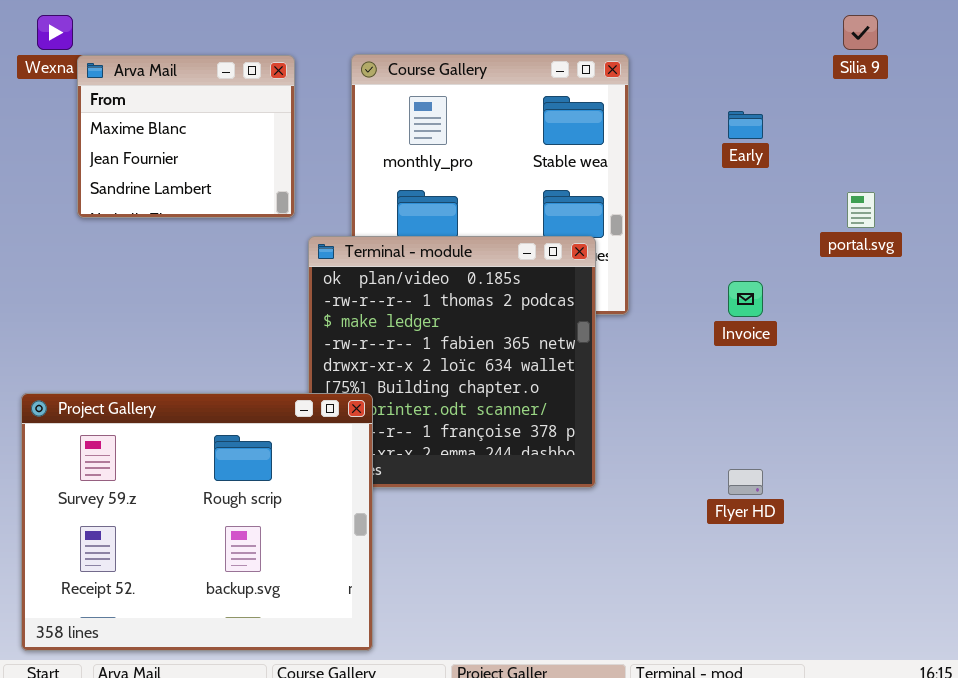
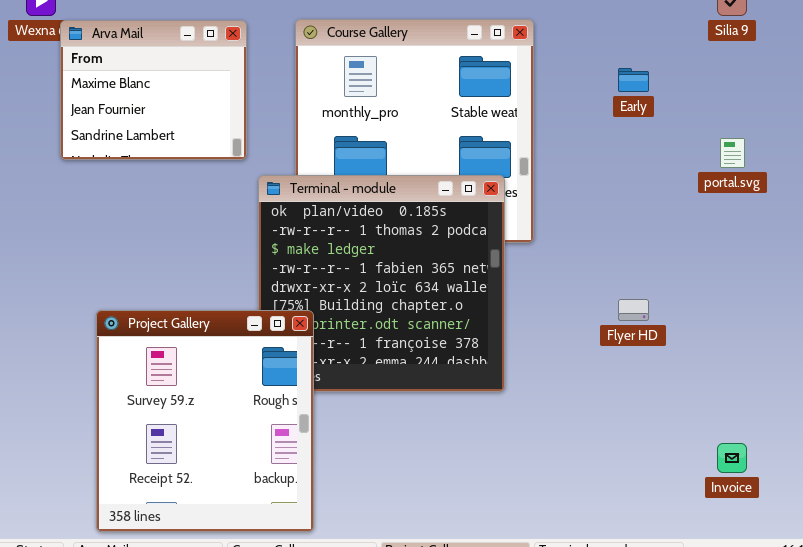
Invoice: [728,281,763,317] -> [717,443,747,473], moved
Project Gallery: [21,393,373,651] -> [96,310,314,532], resized
Flyer HD: [728,469,763,495] -> [618,299,649,321], moved

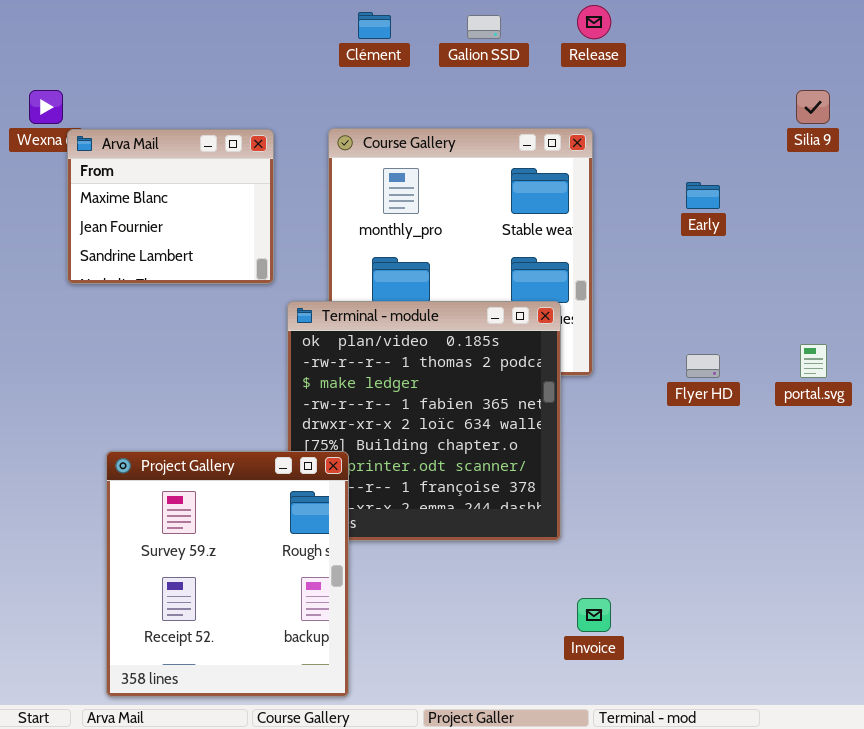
portal.svg: [720,138,745,168] -> [800,344,827,378], moved
Flyer HD: [618,299,649,321] -> [686,354,720,378], moved
Invoice: [717,443,747,473] -> [577,598,611,632], moved

